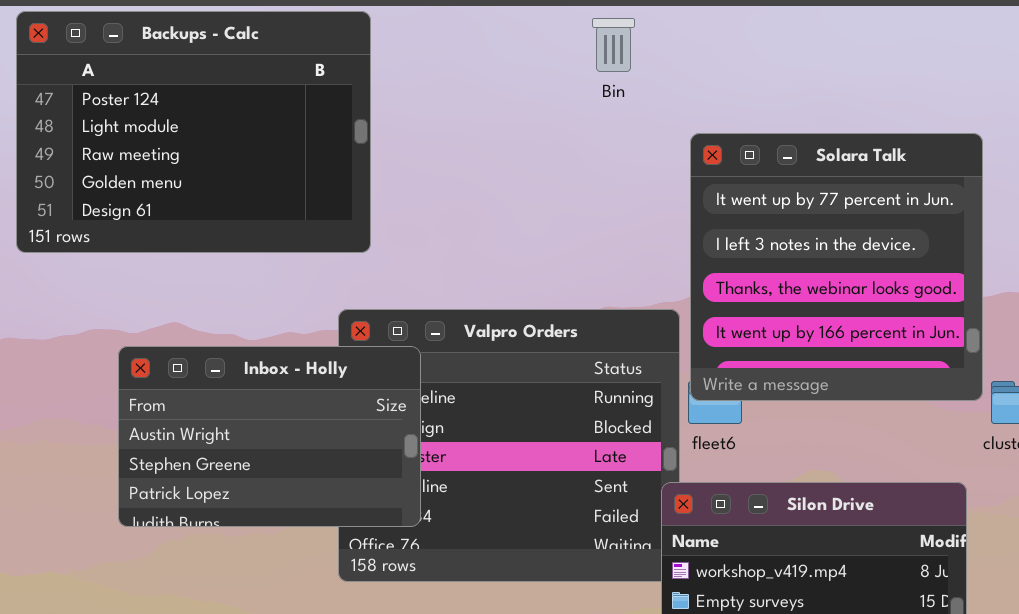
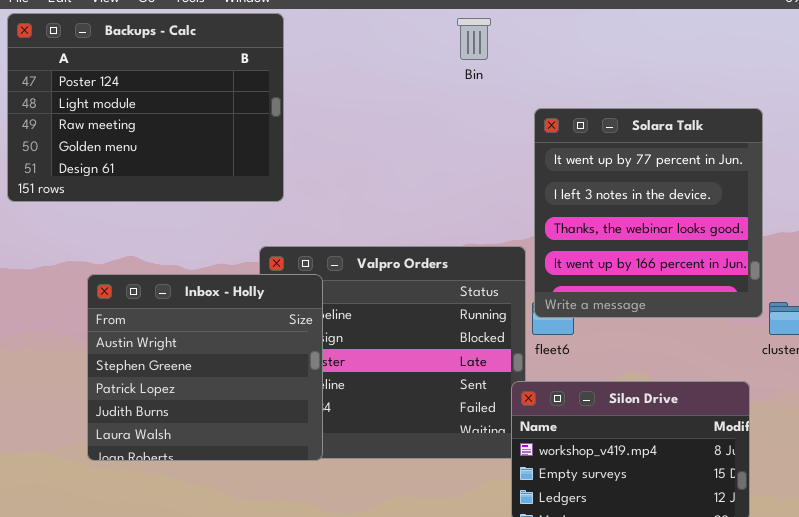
Inbox - Holly: [118,346,421,527] -> [87,274,323,461], resized

